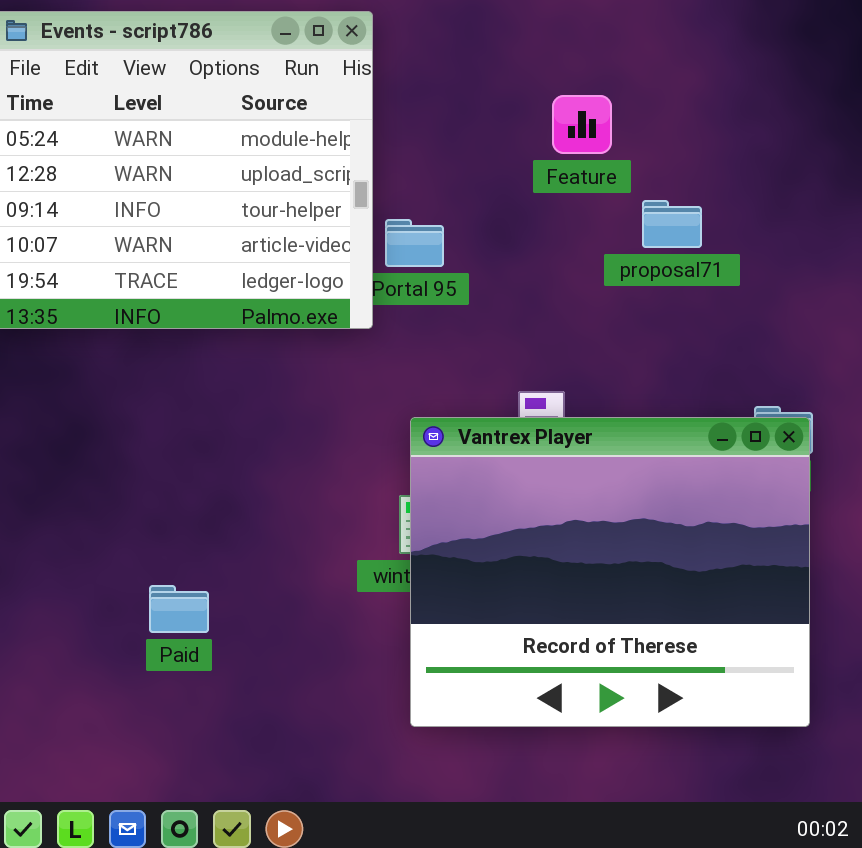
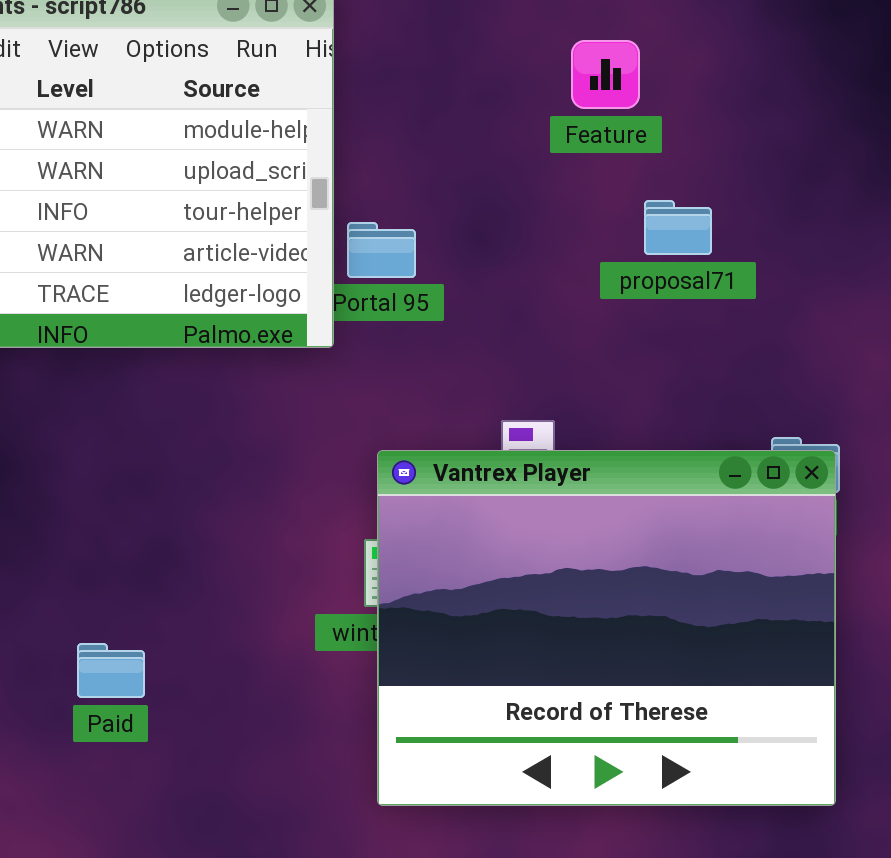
Feature: [552,95,612,154] -> [571,40,640,109], moved

